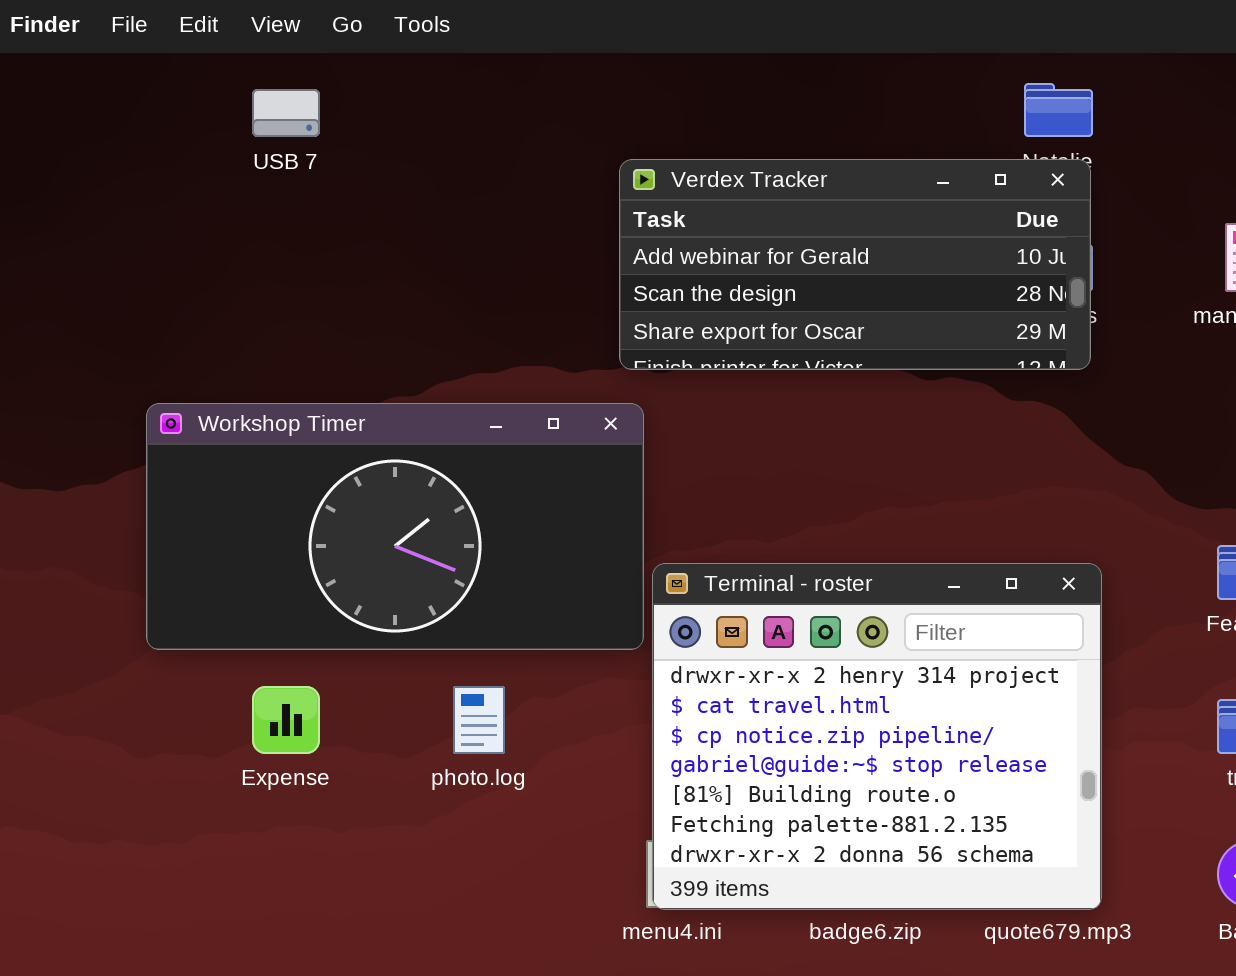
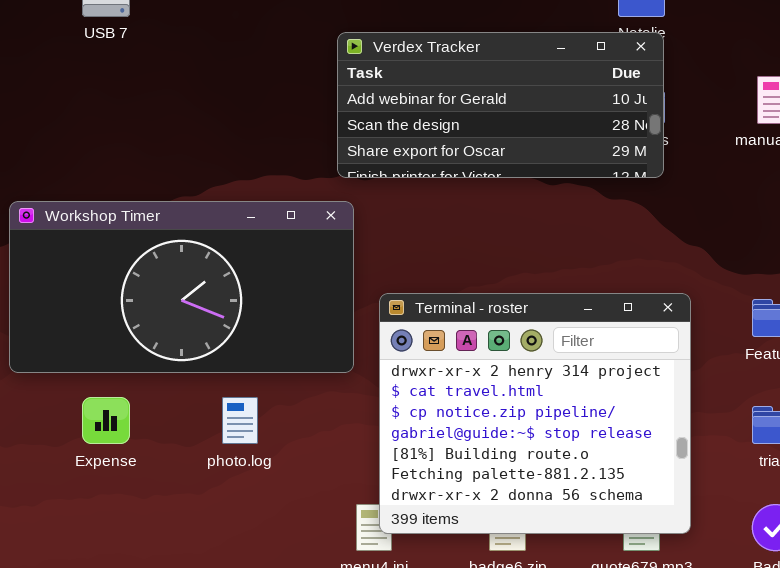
Terminal - roster: [652,563,1102,910] -> [379,293,691,534], moved

